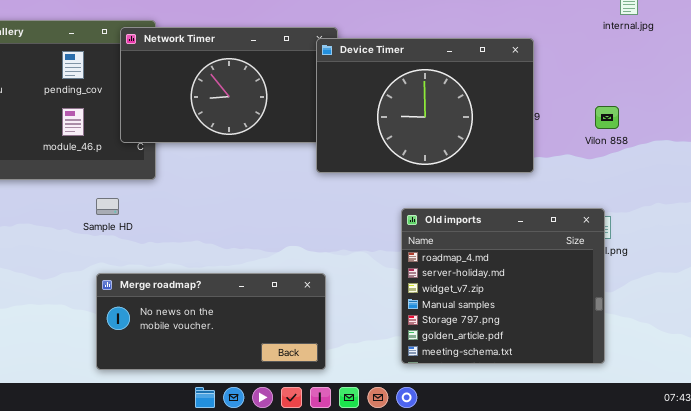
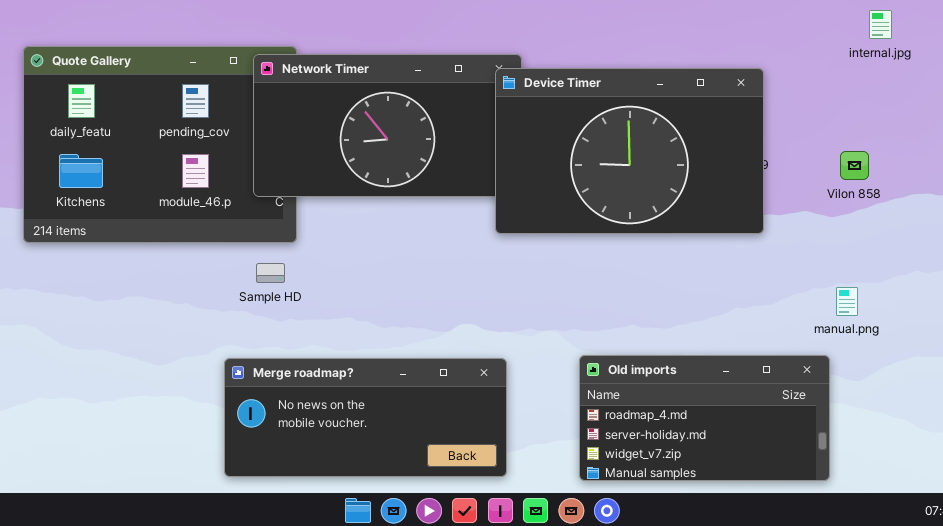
Sample HD: [96,198,119,215] -> [256,263,285,283], moved
Old imports: [401,208,605,364] -> [579,355,830,481], moved, resized

